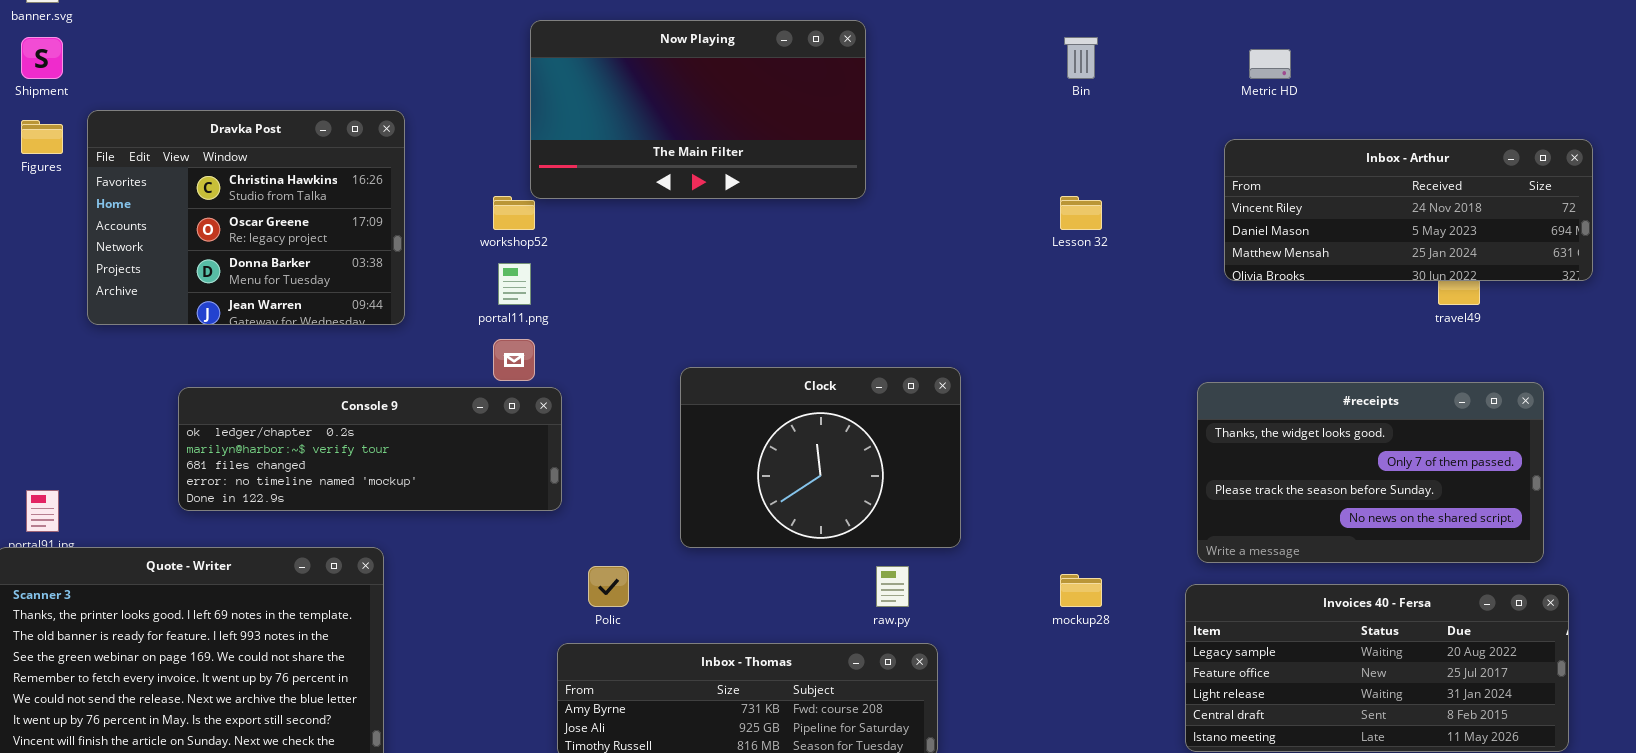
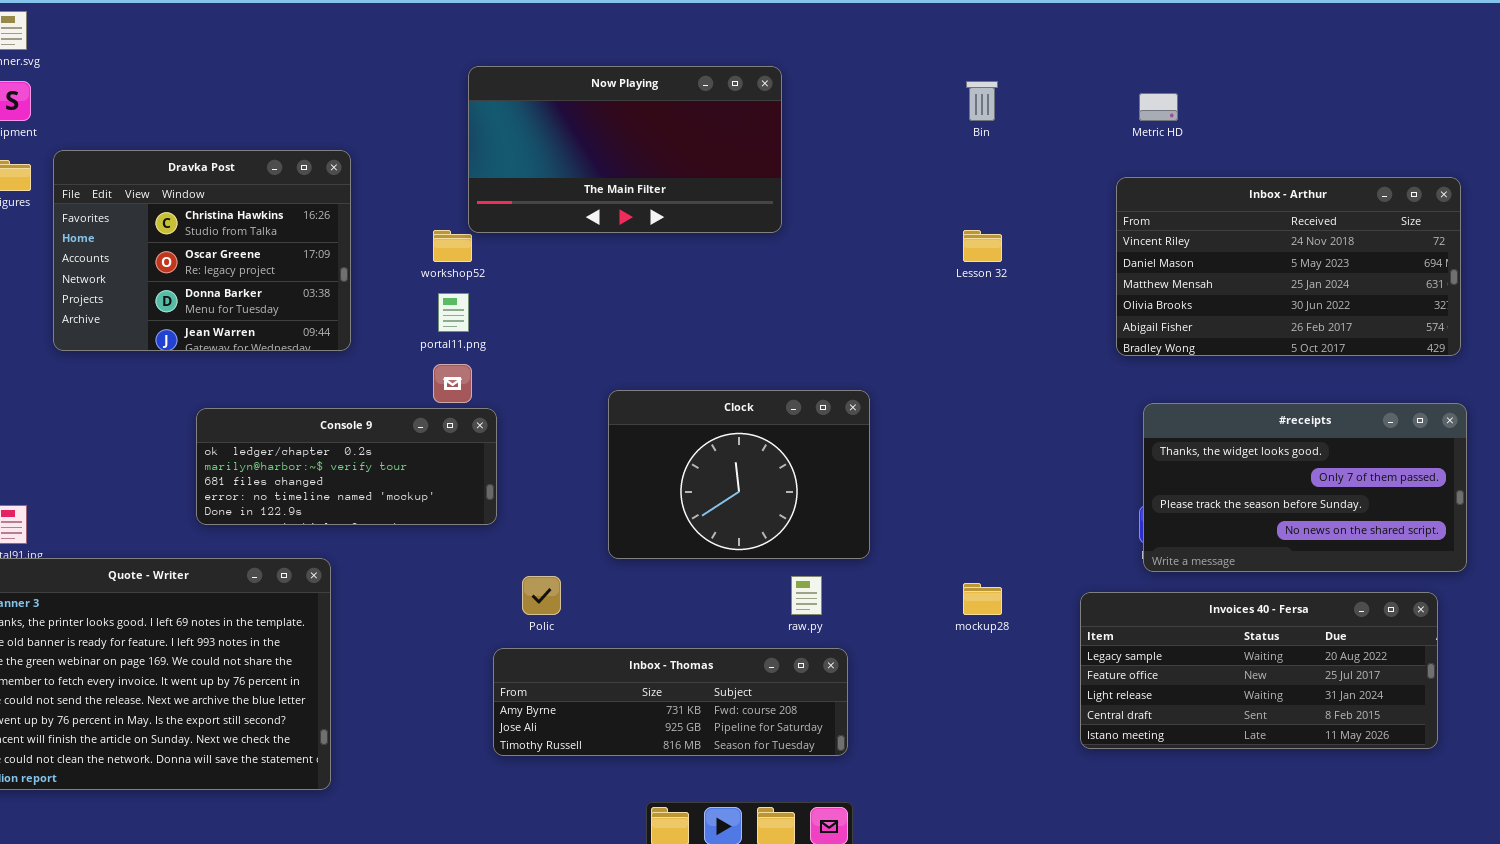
Inbox - Arthur: [1224,139,1593,281] -> [1116,177,1461,356], resized
#receipts: [1197,382,1544,563] -> [1143,403,1467,572], moved
Console 9: [178,387,562,511] -> [196,408,497,525], resized

